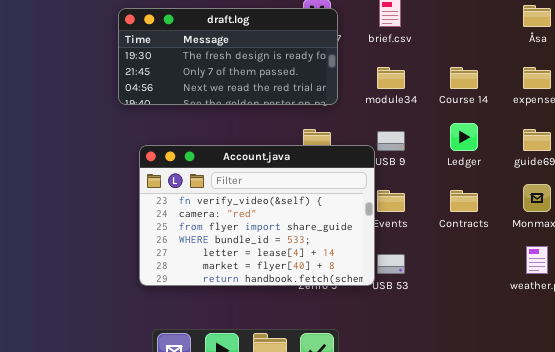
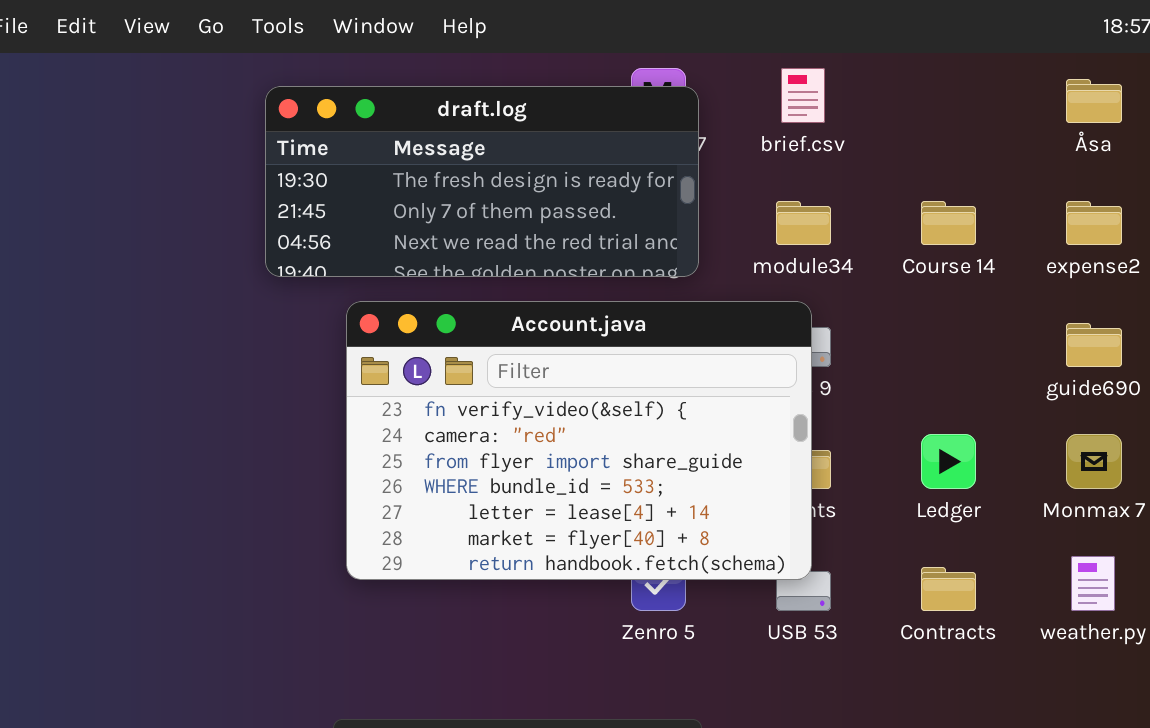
Ledger: [450,123,478,151] -> [921,434,976,489], moved
Account.java: [139,145,375,286] -> [346,301,812,580], moved
Contracts: [450,190,478,212] -> [921,567,976,611], moved

